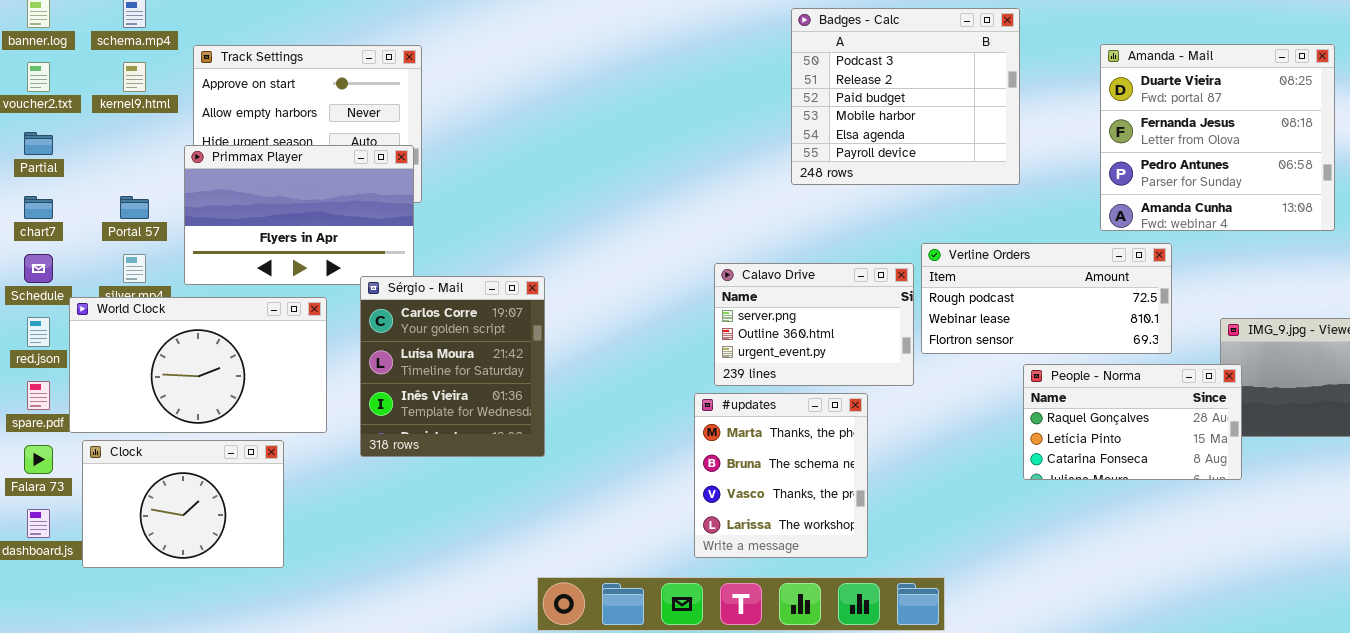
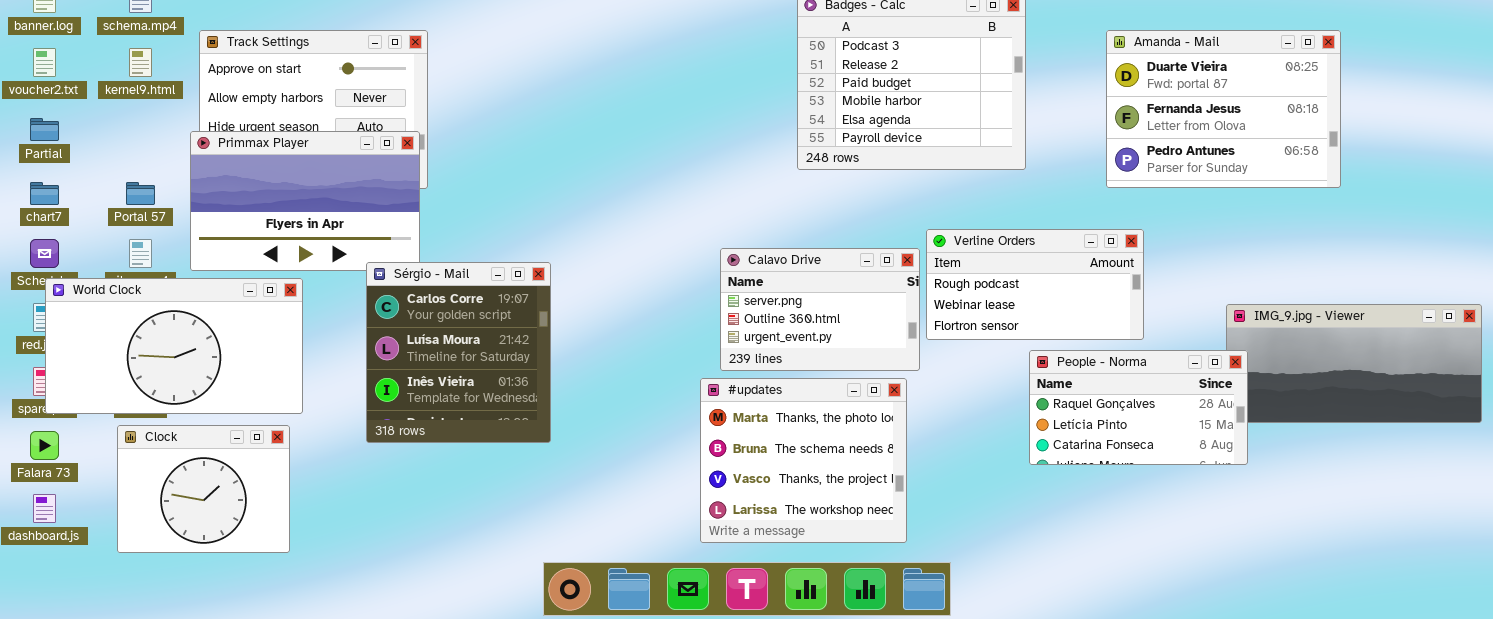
Amanda - Mail: [1100,44,1335,231] -> [1106,30,1341,188], resized
Verline Orders: [921,243,1172,354] -> [926,229,1144,340], resized
World Clock: [69,297,327,433] -> [45,278,303,414], moved
#updates: [694,393,868,558] -> [700,378,907,543], resized
Clock: [82,440,284,568] -> [117,425,290,553], resized

